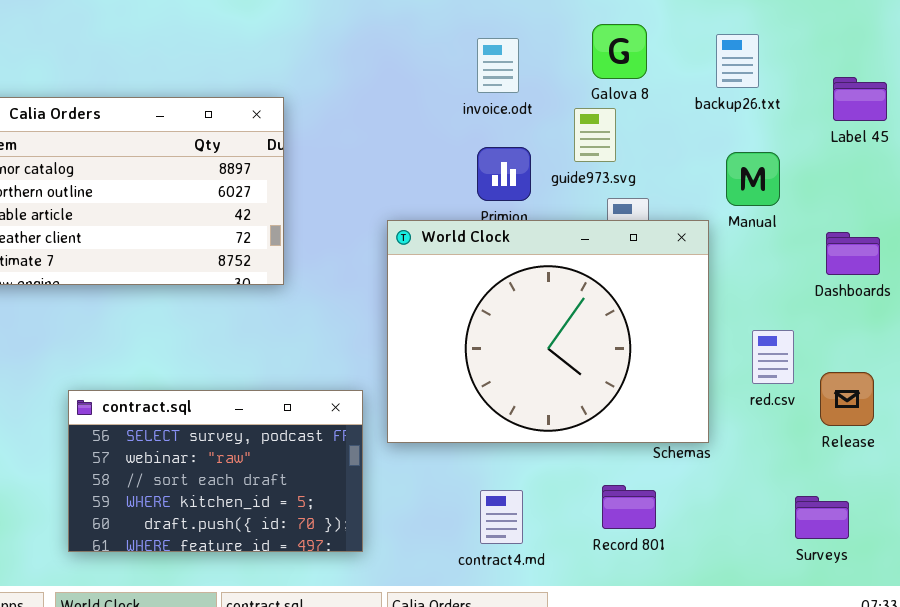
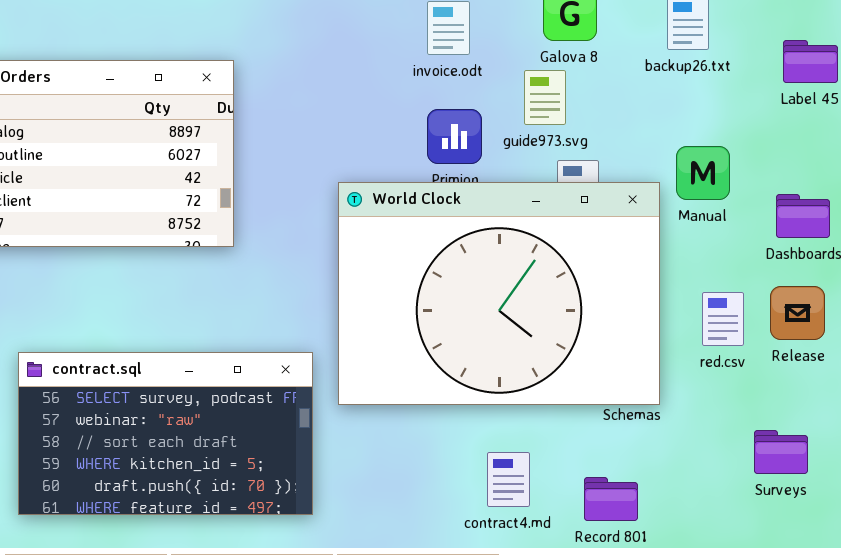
Manual: [726,152,780,206] -> [676,146,730,200], moved
Release: [820,372,874,426] -> [770,286,825,340], moved
Record 801: [602,485,656,529] -> [584,477,638,521], moved
contract4.md: [480,490,523,544] -> [487,452,530,507], moved
Surveys: [795,496,849,539] -> [754,430,808,474], moved

